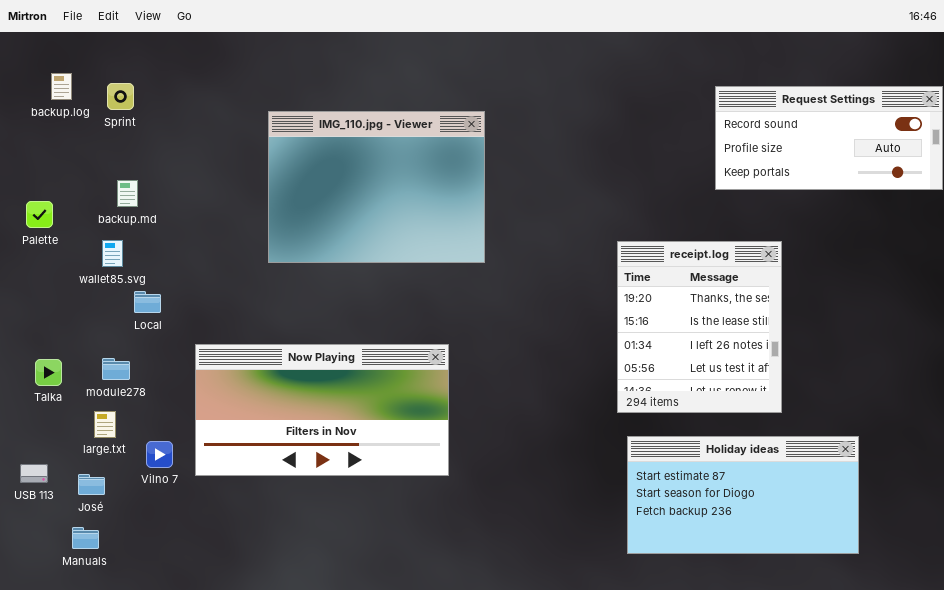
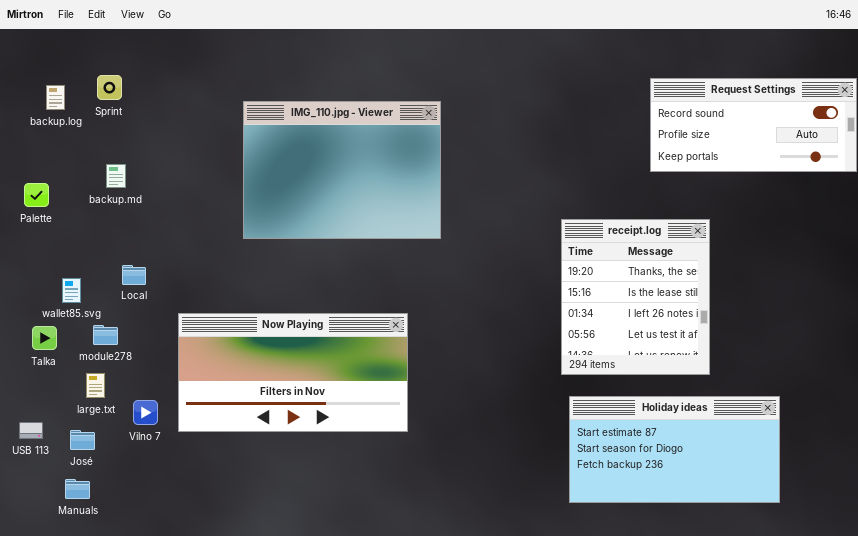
backup.log: [51,73,72,100] -> [46,85,65,110], moved
wallet85.svg: [102,240,123,267] -> [62,278,81,303], moved

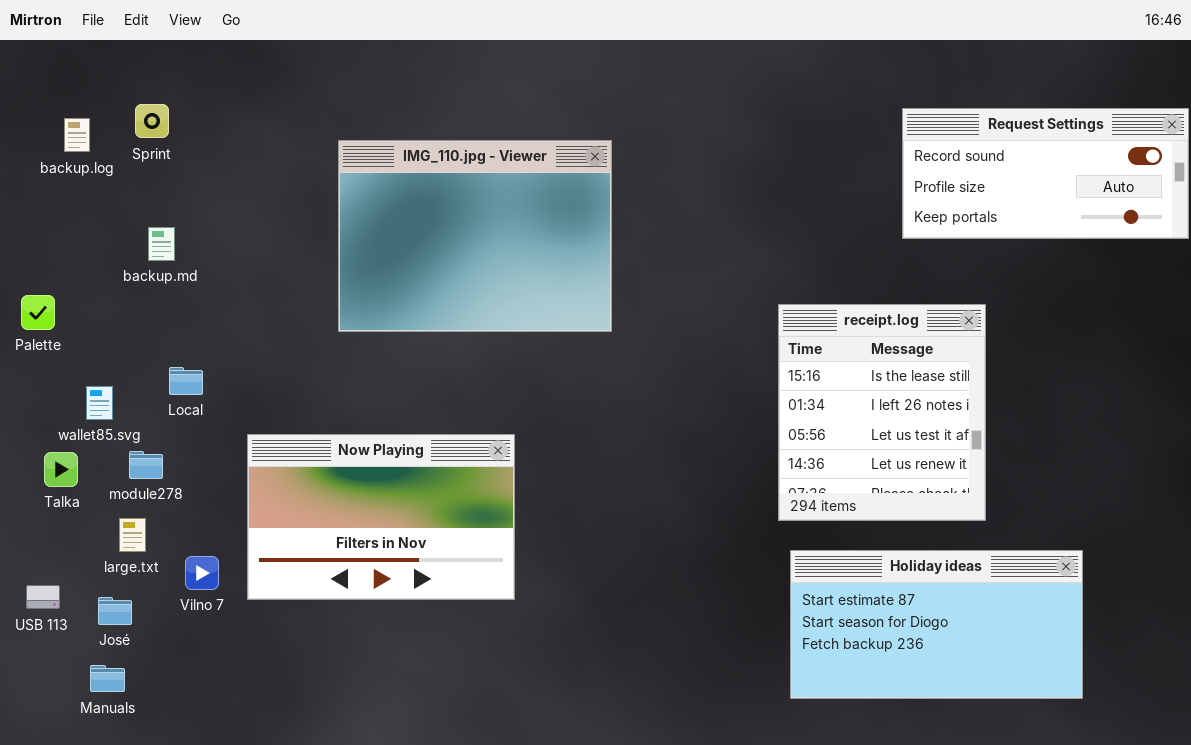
Palette: [24,183,49,207] -> [21,295,55,330], moved
receipt.log: [561,219,710,375] -> [778,304,986,521], scrolled down 1 row
Now Playing: [178,313,408,432] -> [247,434,515,600], resized

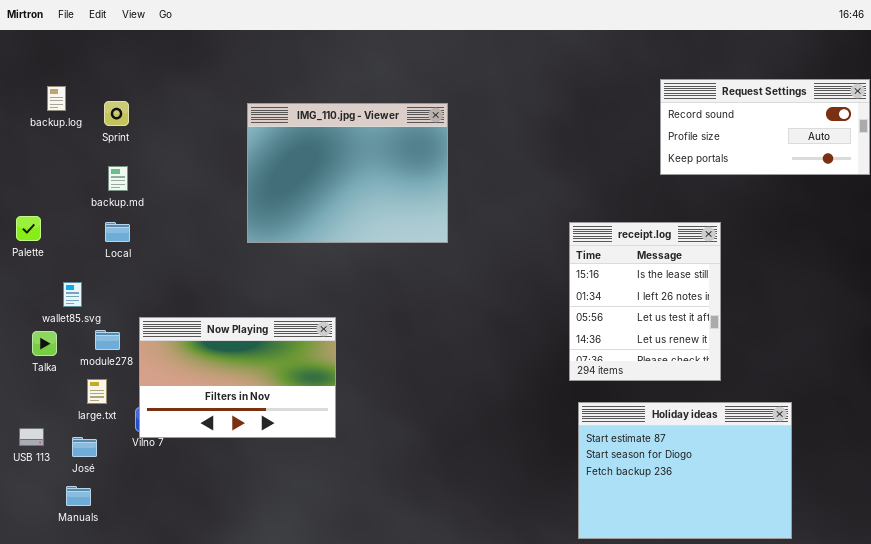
Sprint: [135,104,169,138] -> [104,101,129,126], moved
Local: [169,367,203,395] -> [105,222,130,242], moved
Now Playing: [247,434,515,600] -> [139,317,336,438], moved
Holiday ideas: [790,550,1083,699] -> [578,402,792,539], resized

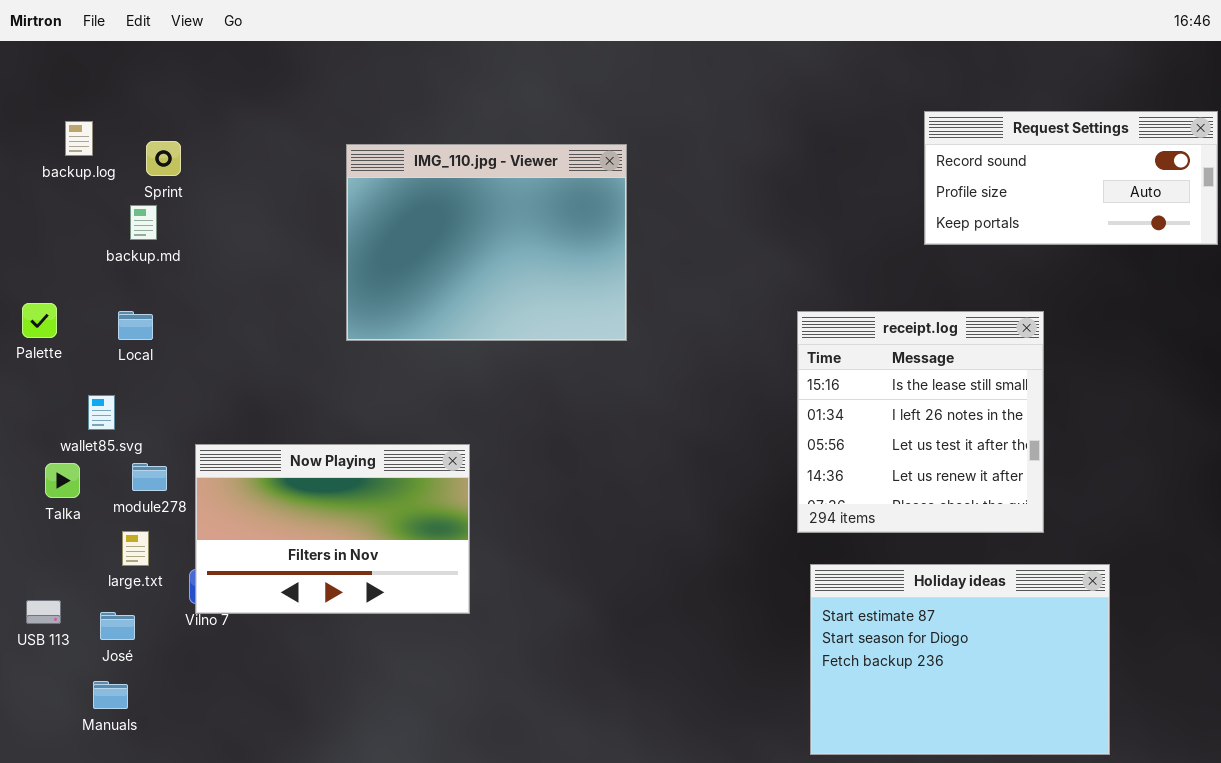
backup.md: [108,166,128,191] -> [130,205,157,240], moved
Local: [105,222,130,242] -> [118,311,153,340], moved
receipt.log: [569,222,721,381] -> [797,311,1044,533], resized

